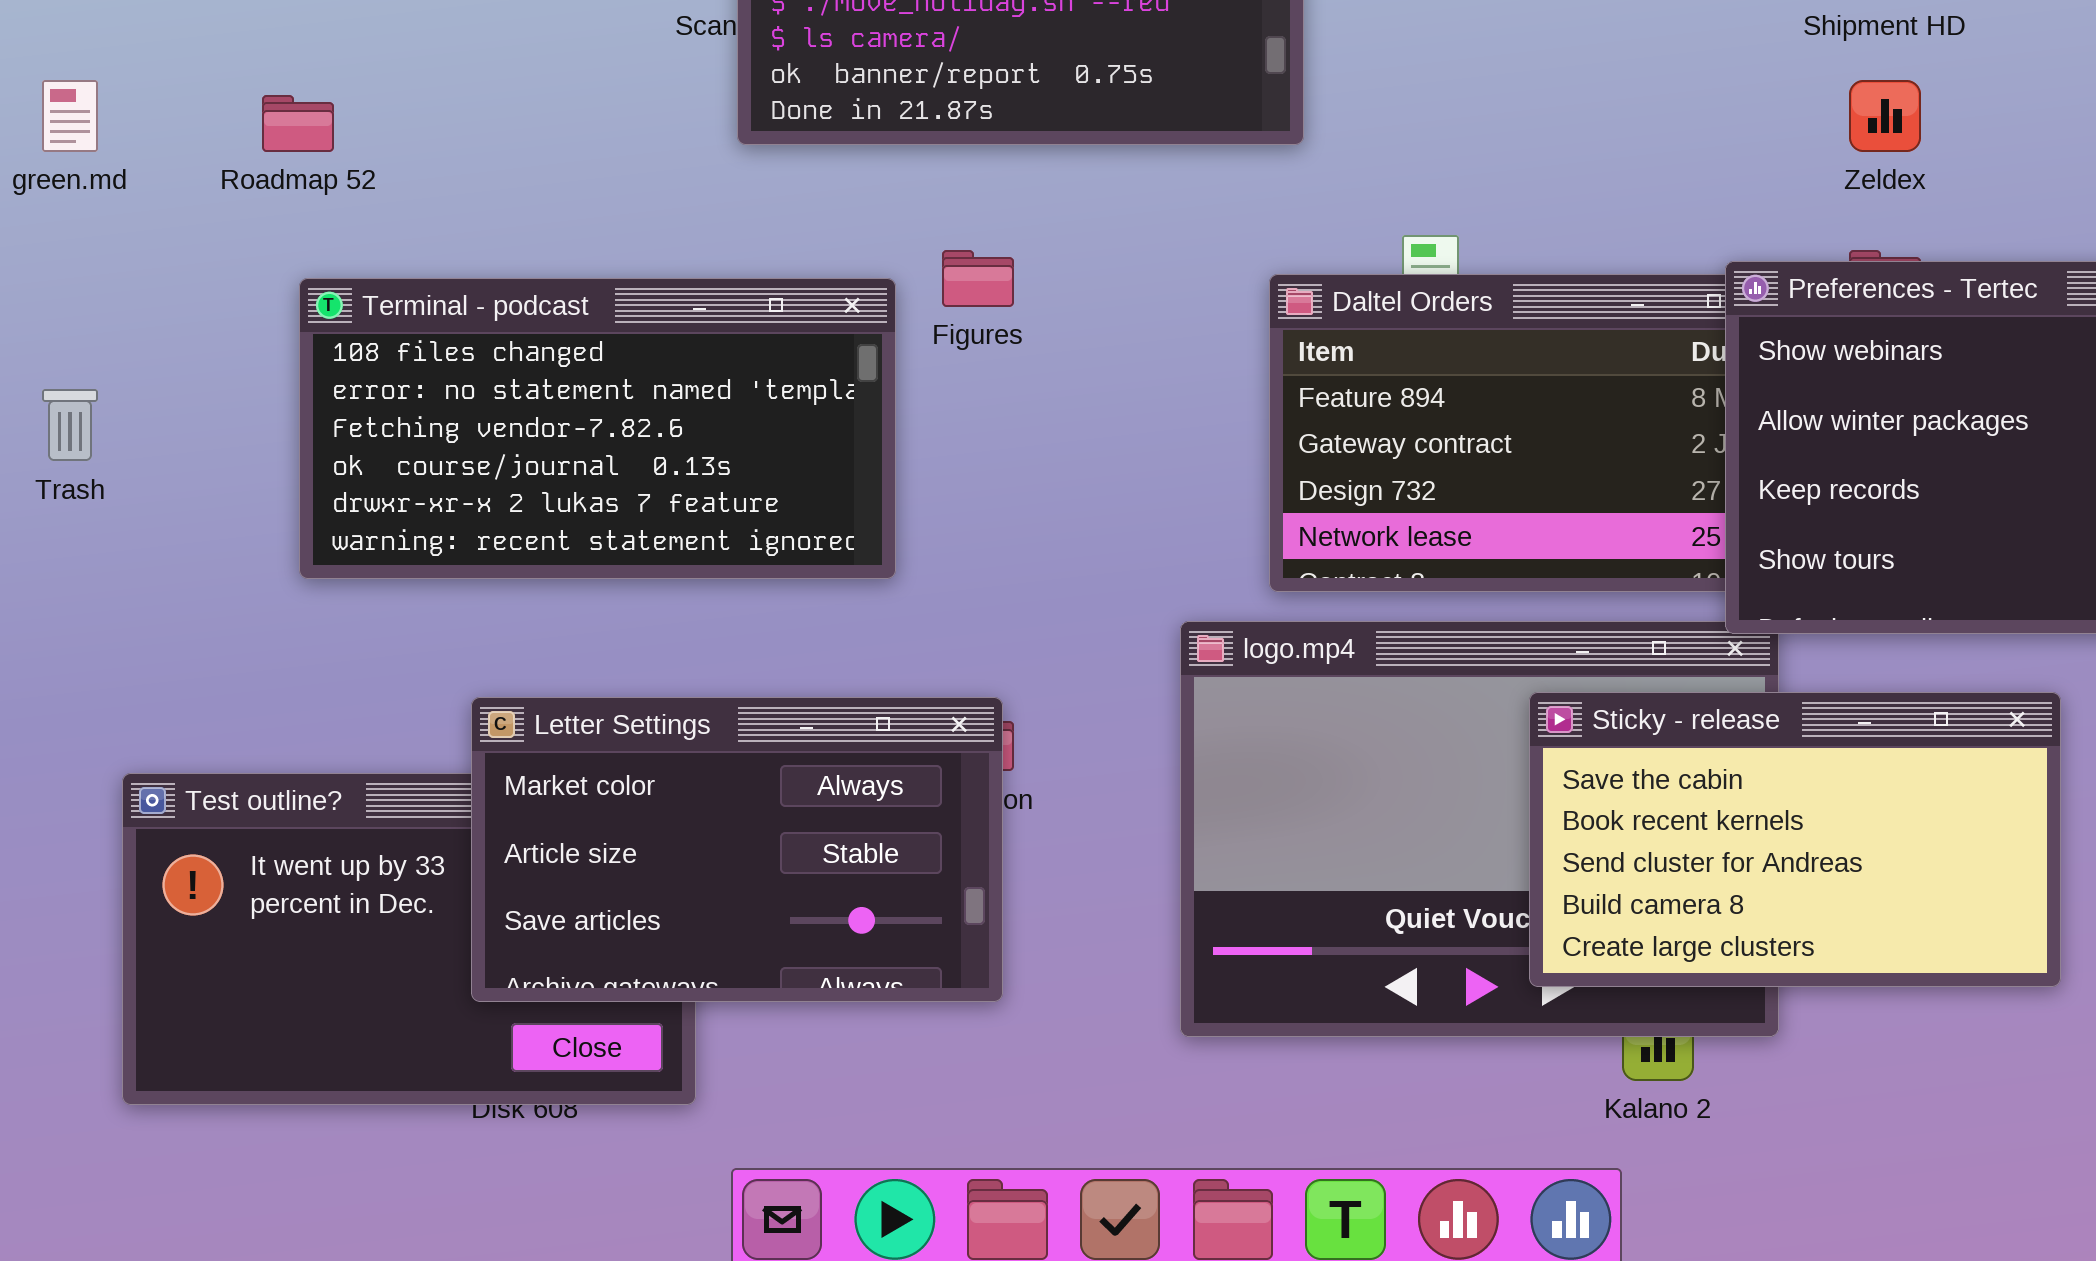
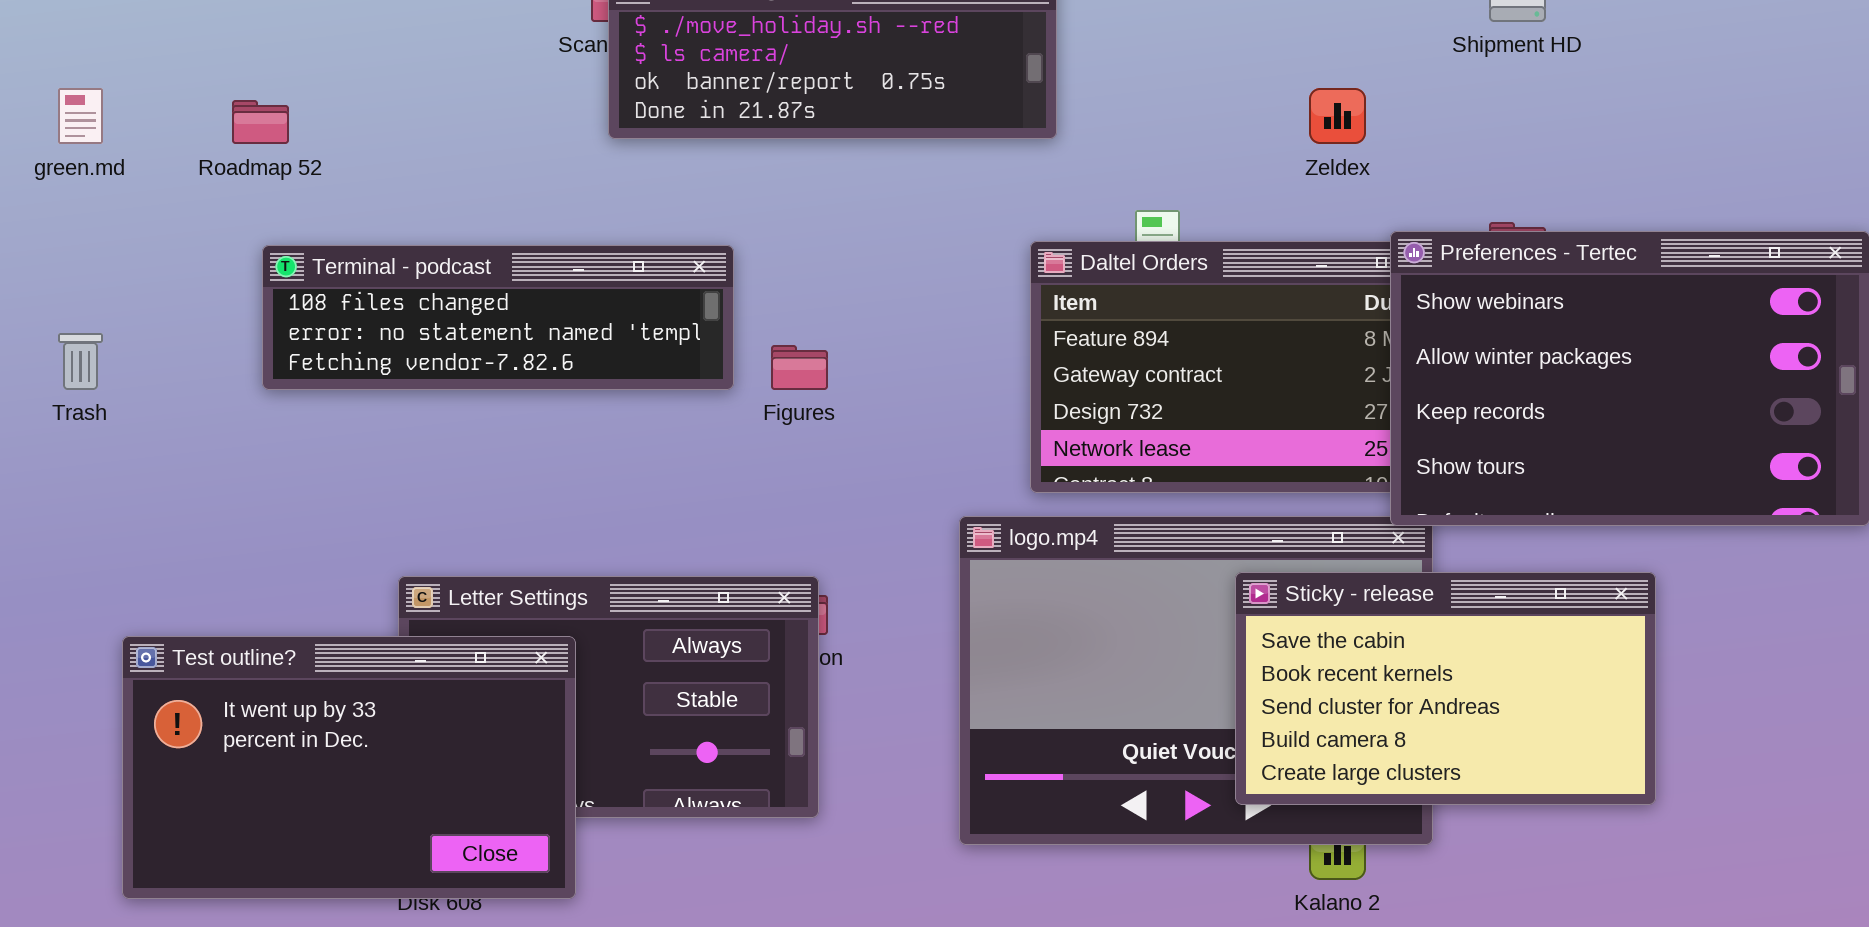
Zeldex: [1849,80,1921,152] -> [1309,88,1366,144], moved
Figures: [942,250,1014,307] -> [771,345,828,390], moved
Terminal - podcast: [299,278,896,579] -> [262,245,734,390], resized
Test outline?: [122,773,696,1105] -> [122,636,576,899], raised

